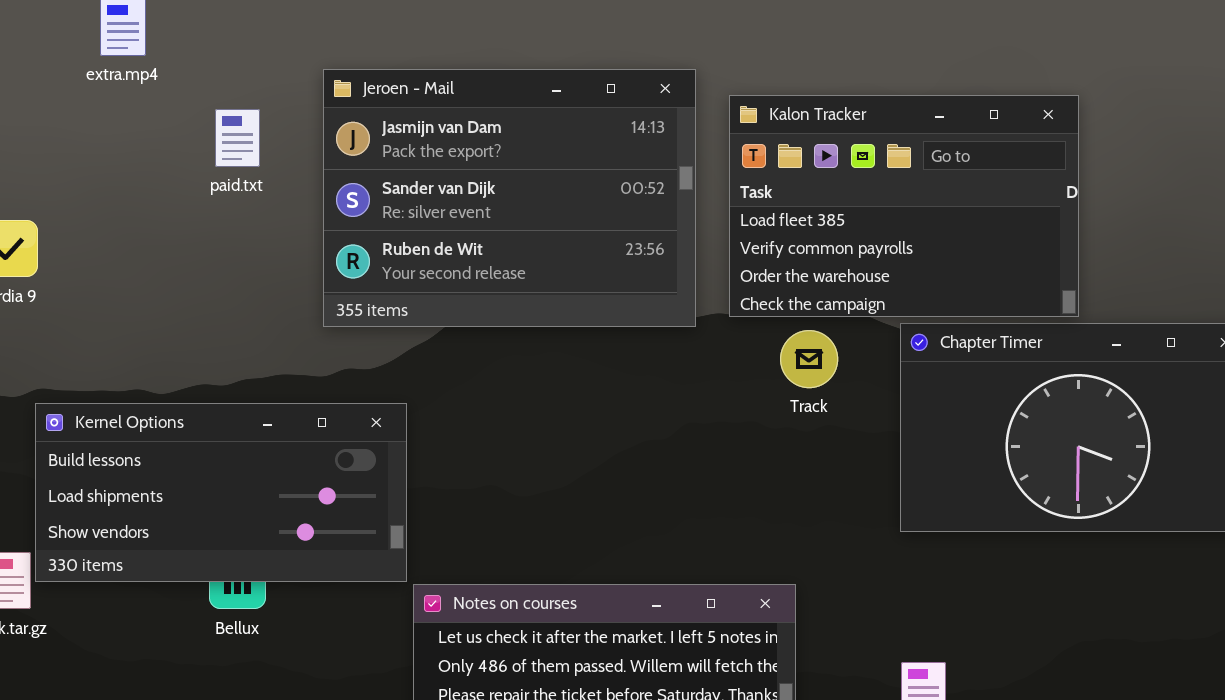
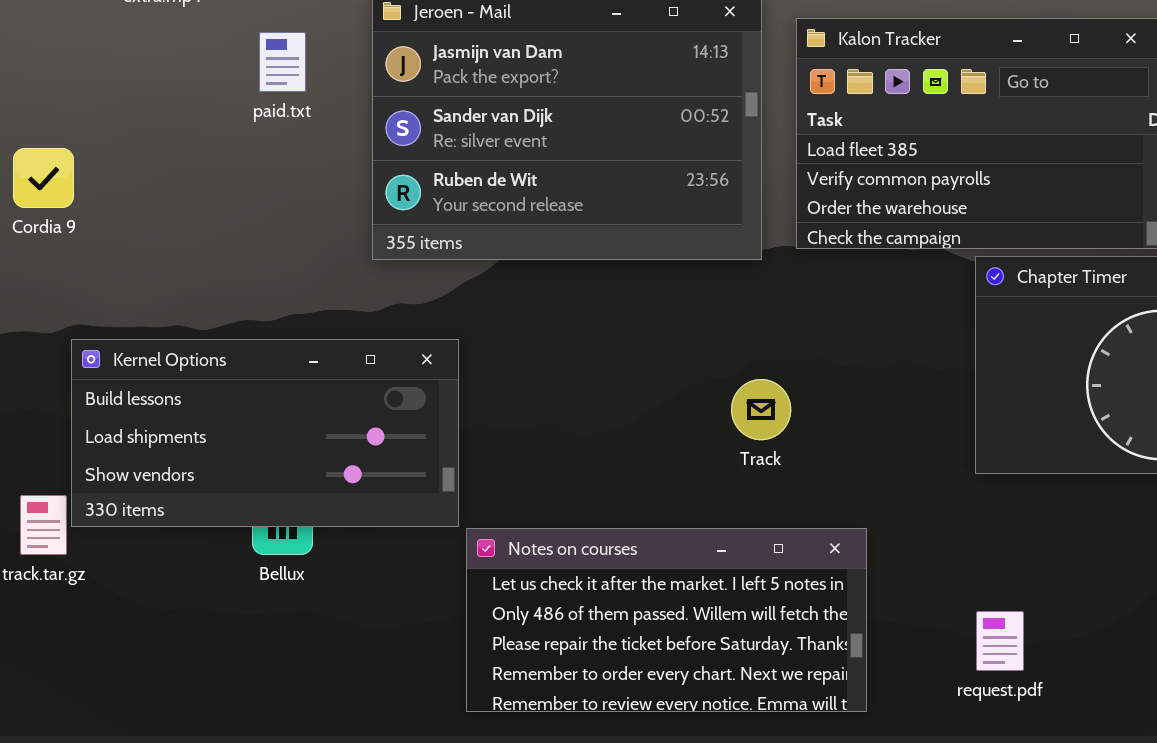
Track: [780,330,838,388] -> [731,379,791,440], moved

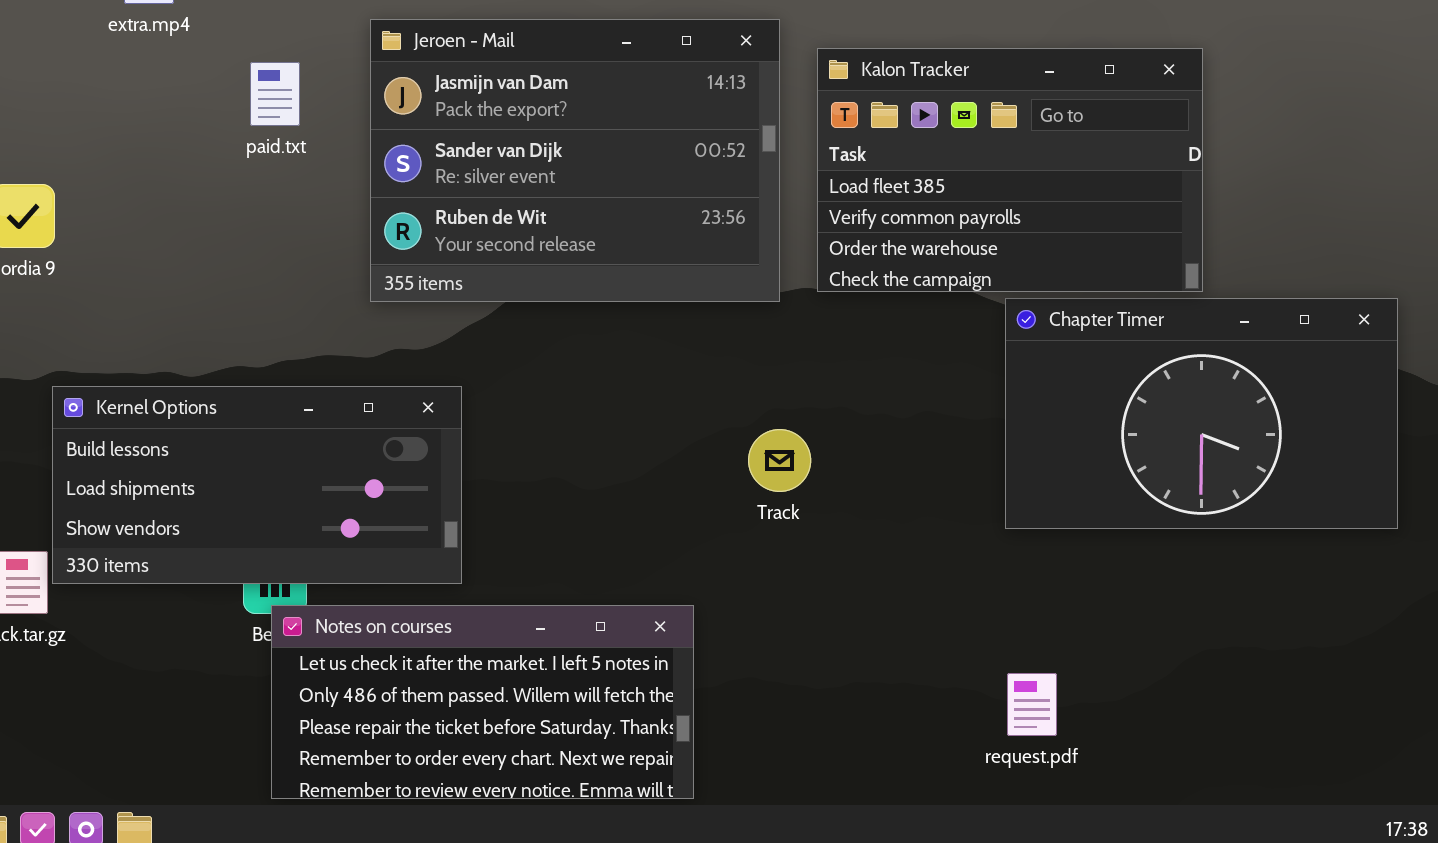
Notes on courses: [466,528,867,712] -> [271,605,694,799], moved

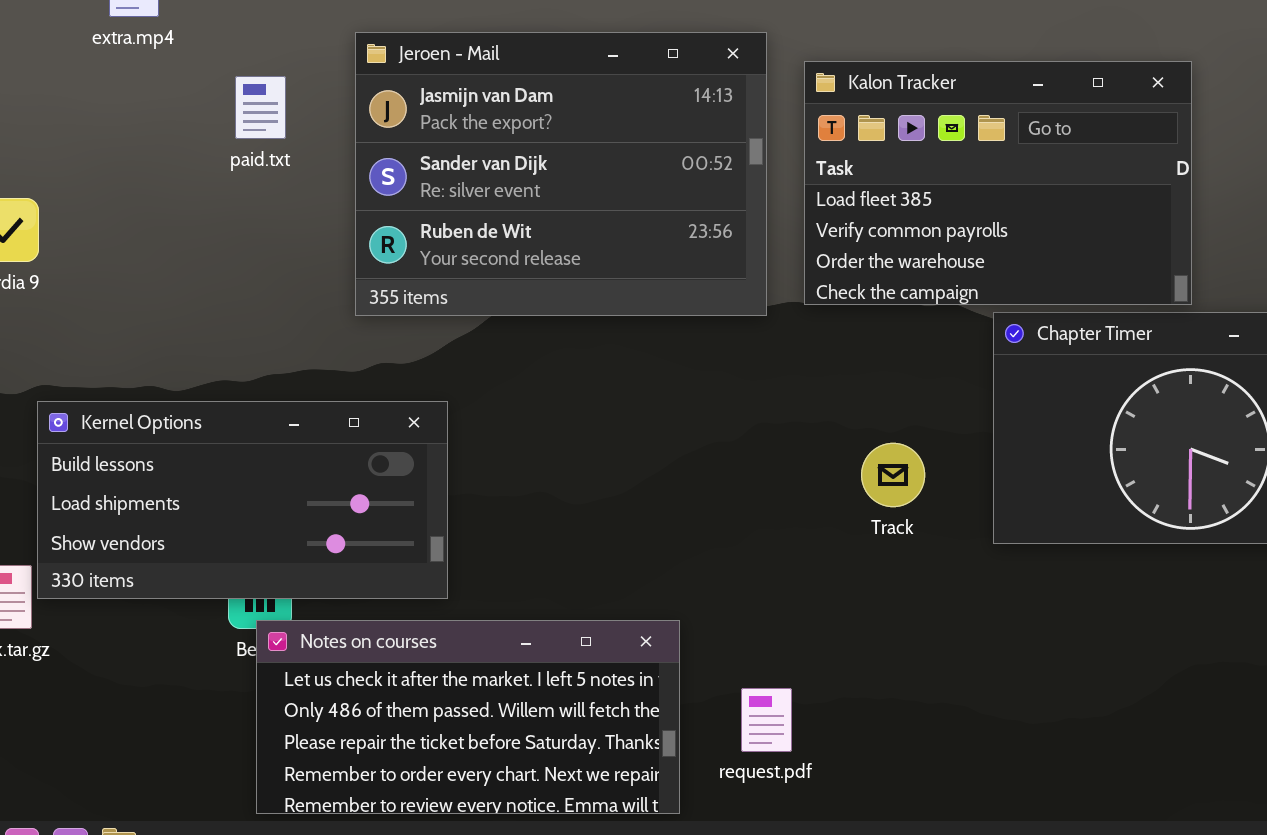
Track: [748,429,811,492] -> [861,443,925,507], moved
request.pdf: [1007,673,1057,736] -> [741,688,792,752], moved

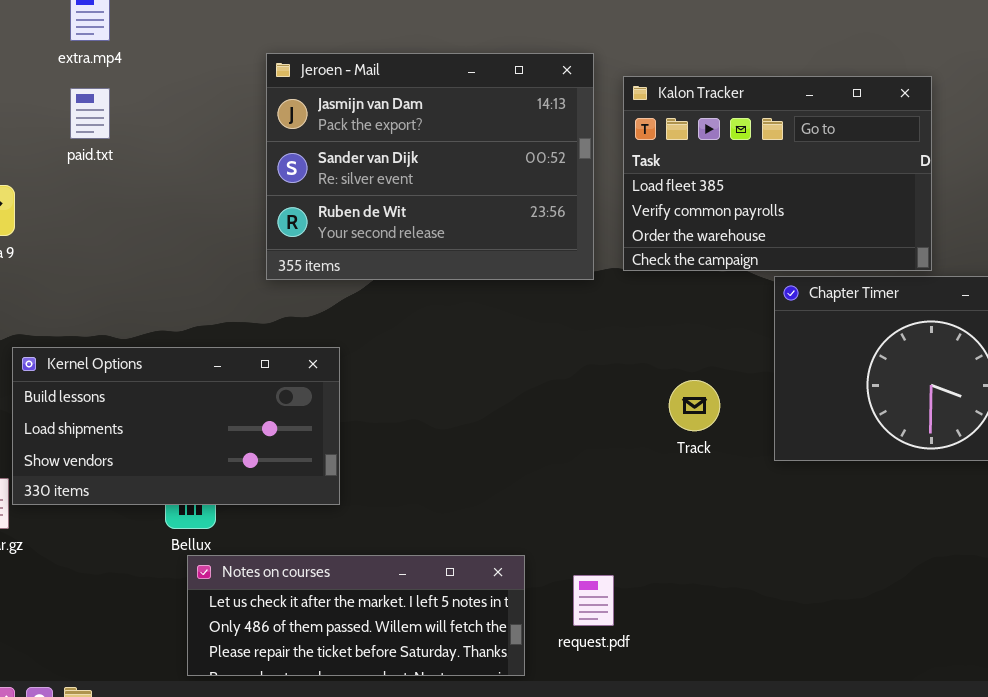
paid.txt: [235,76,286,139] -> [70,88,110,139], moved
Notes on courses: [256,620,680,814] -> [187,555,525,676], resized

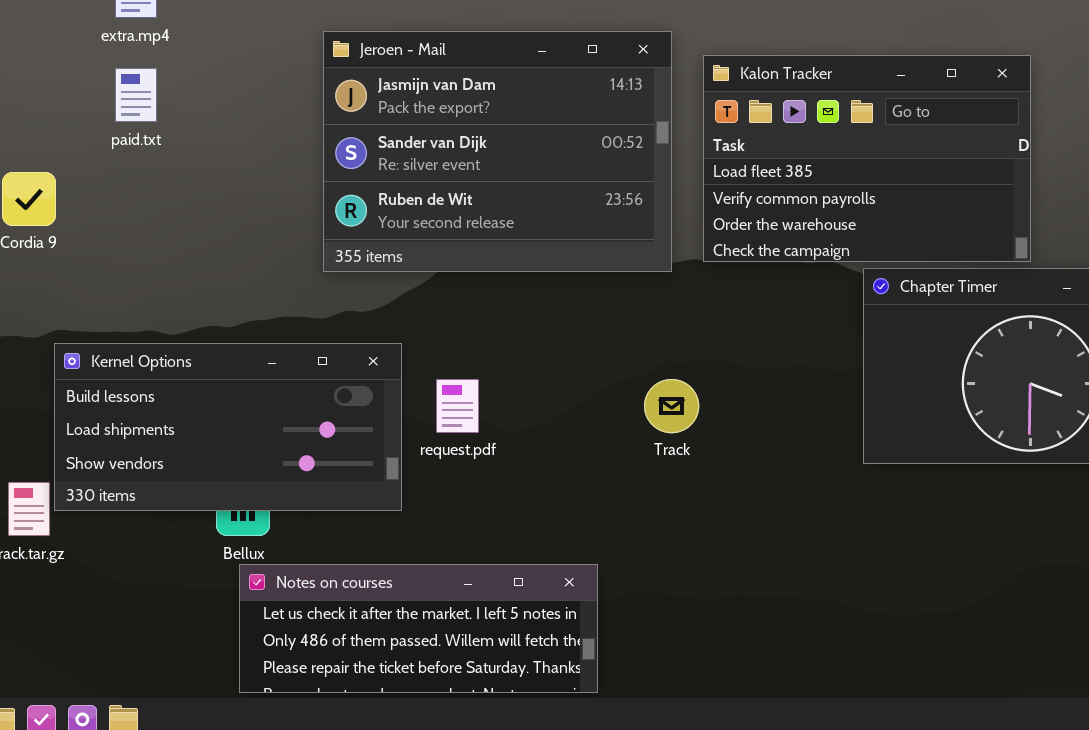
Track: [669,380,720,431] -> [644,379,699,433], moved
request.pdf: [573,575,614,626] -> [436,379,479,433], moved

